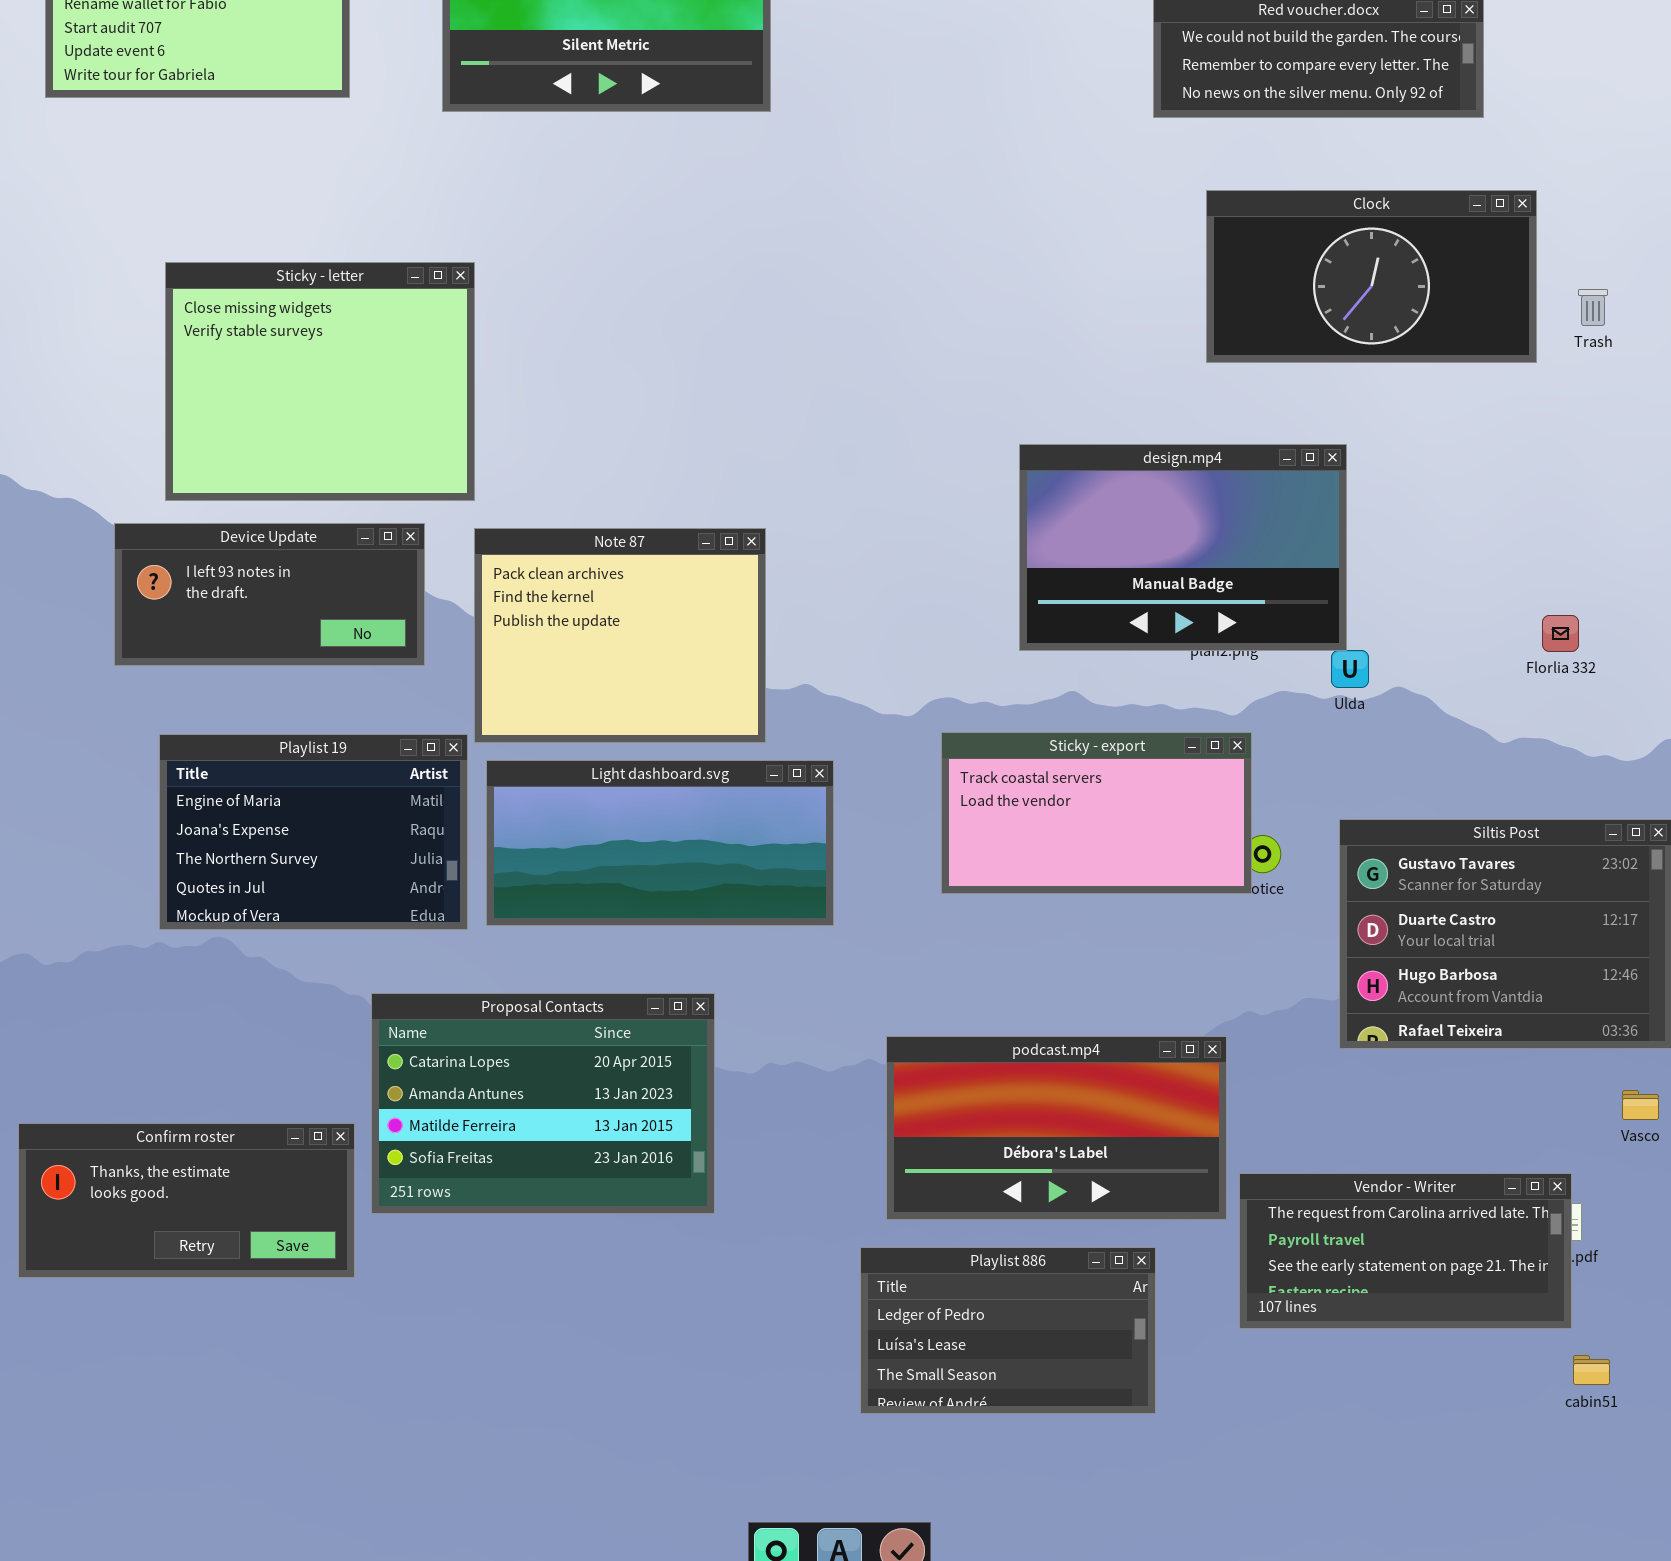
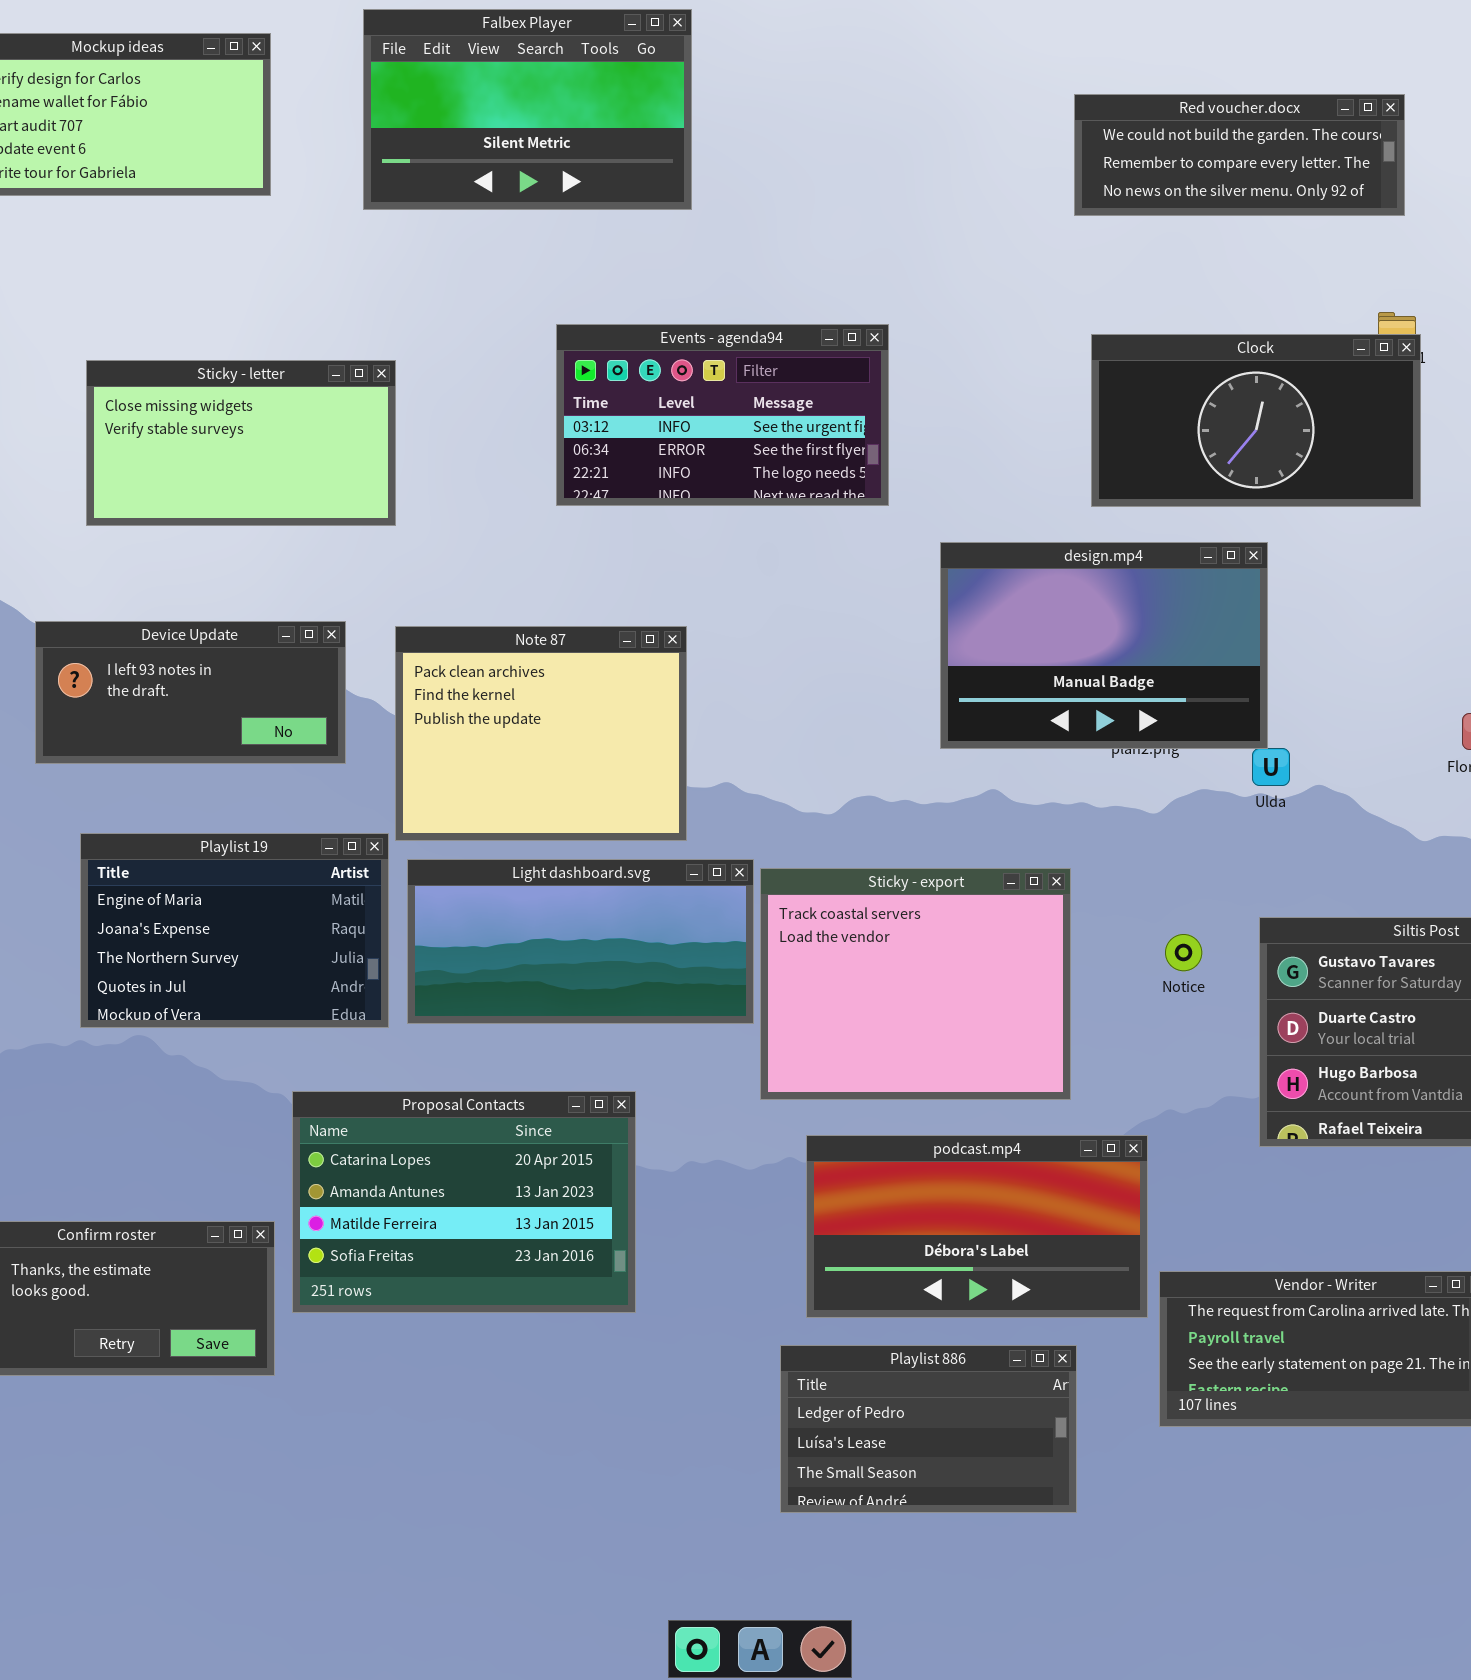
Clock: [1206,190,1537,363] -> [1091,334,1421,507], moved
Events - agenda94: none -> [556,324,889,506], opened
Sticky - letter: [165,262,475,501] -> [86,360,396,526], resized
Sticky - export: [941,732,1252,894] -> [760,868,1071,1100], moved, resized

